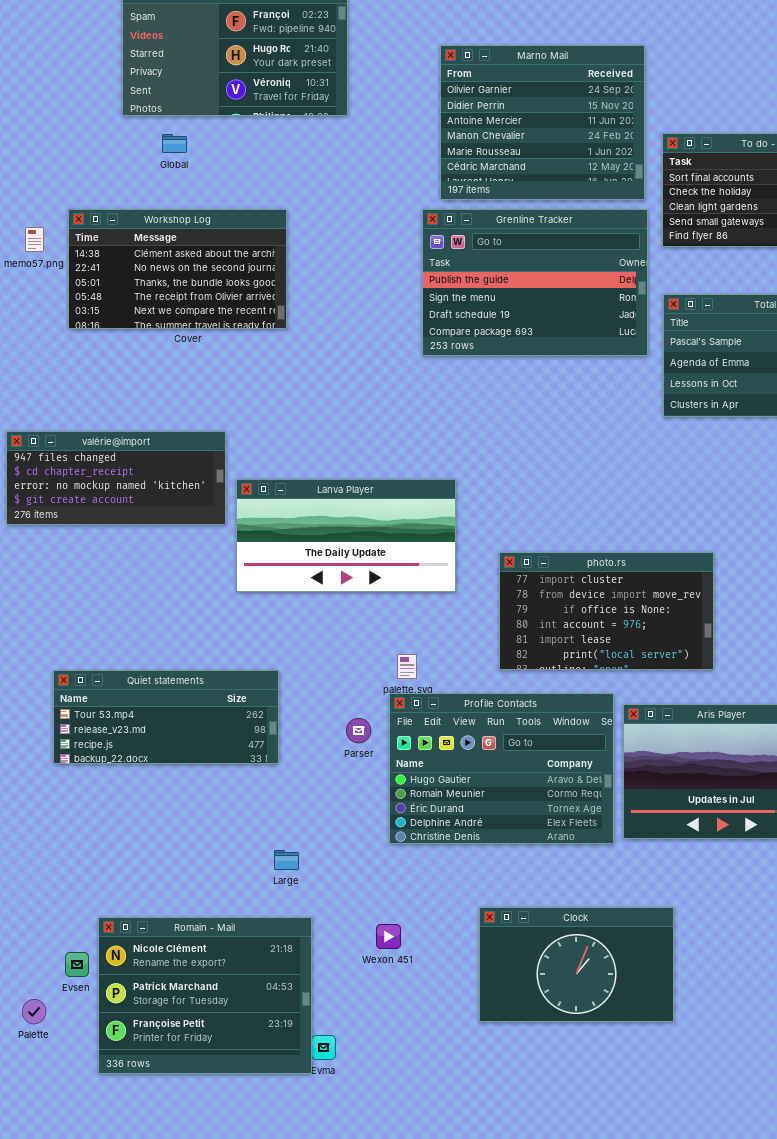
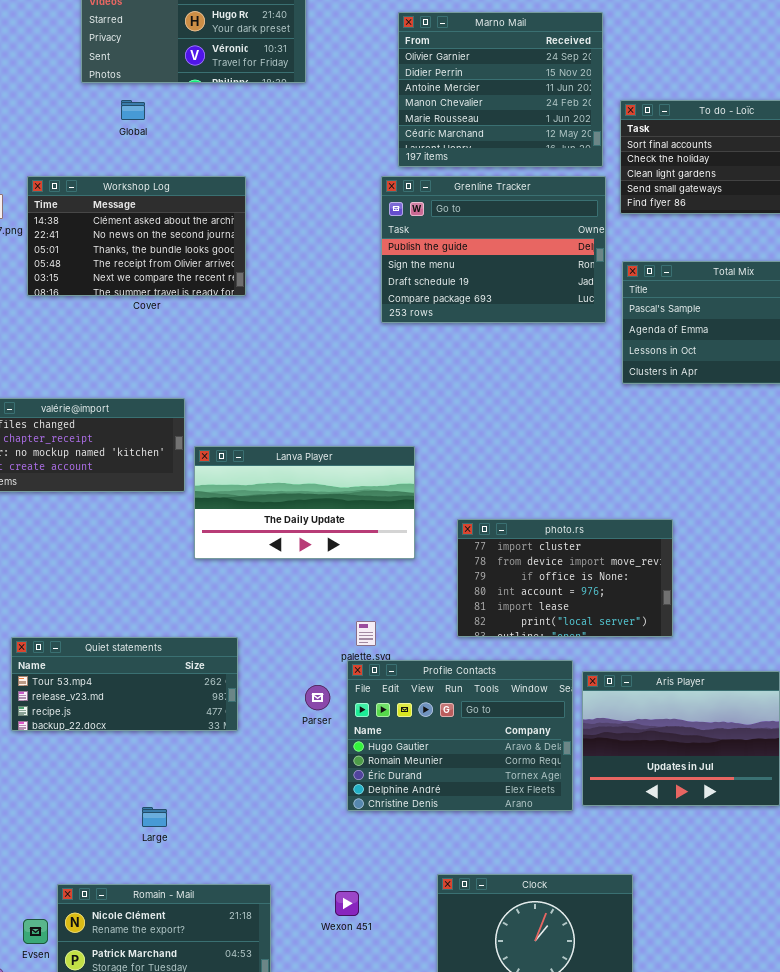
Large: [274,850,299,870] -> [142,807,167,827], moved

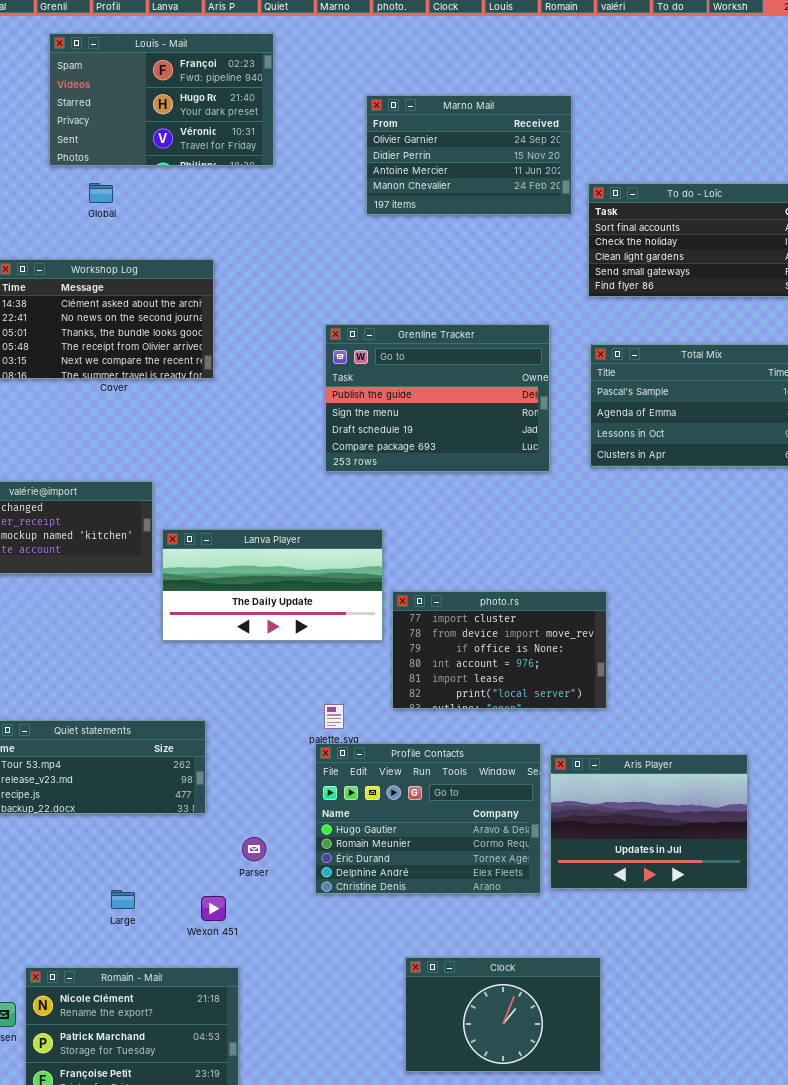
Marno Mail: [398,12,603,167] -> [366,95,572,215], resized
Grenline Tracker: [381,176,606,323] -> [325,324,550,472], moved
photo.rs: [457,519,673,637] -> [392,591,607,709], moved
Parser: [305,685,330,710] -> [242,837,266,861], moved
Wexon 451: [335,891,359,916] -> [201,896,226,921], moved

